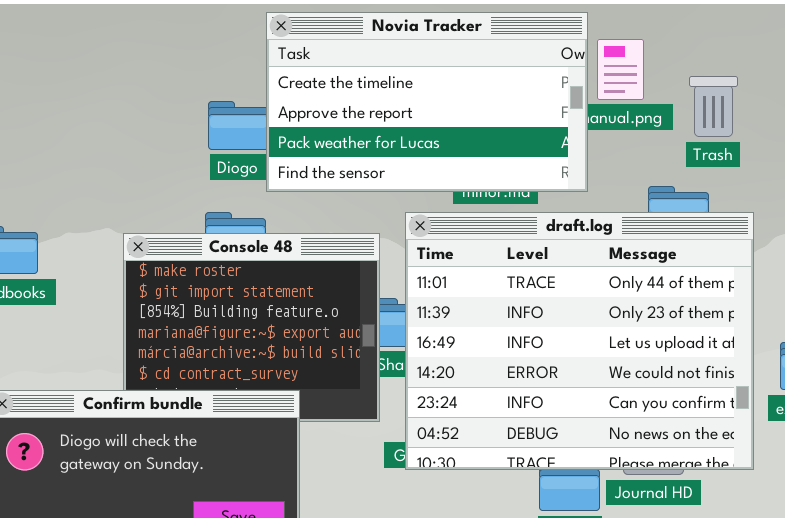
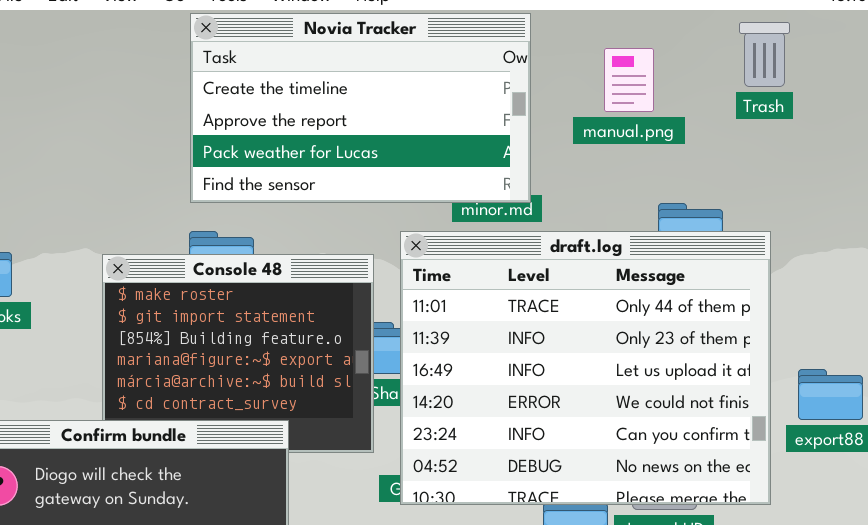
Novia Tracker: [266,12,588,192] -> [190,13,531,203], moved
Trash: [689,76,738,137] -> [739,22,790,87], moved

